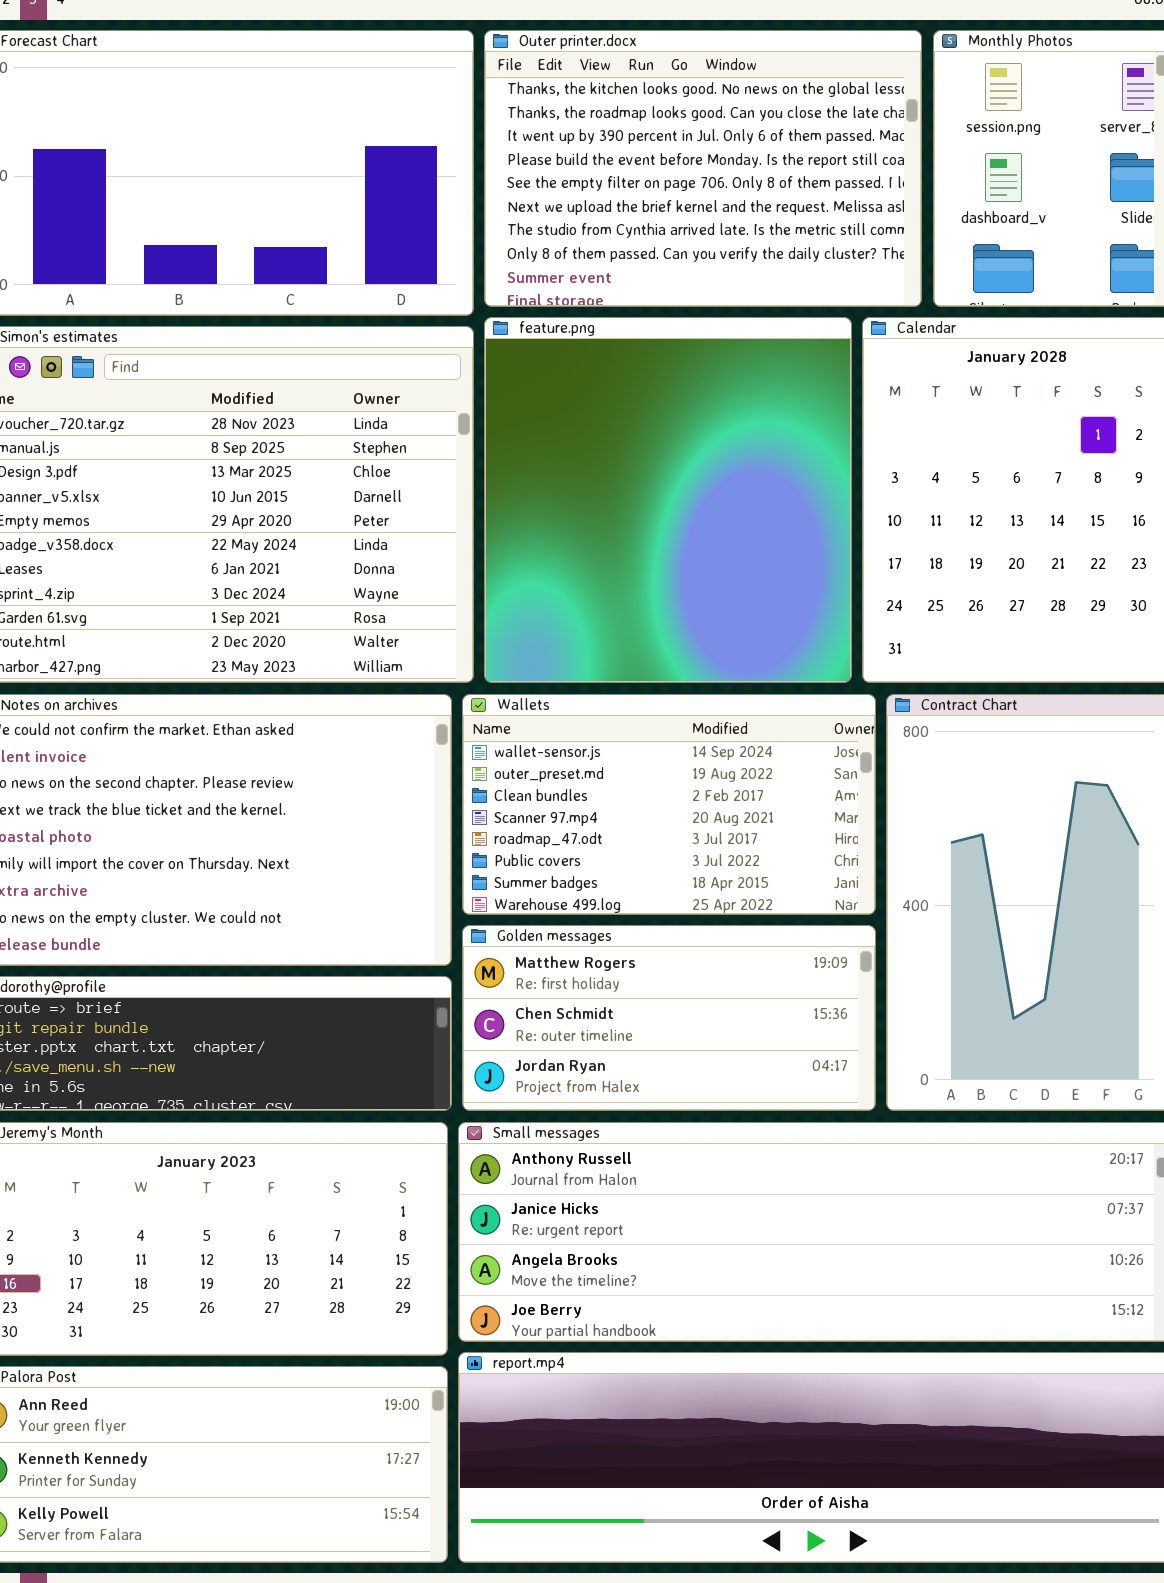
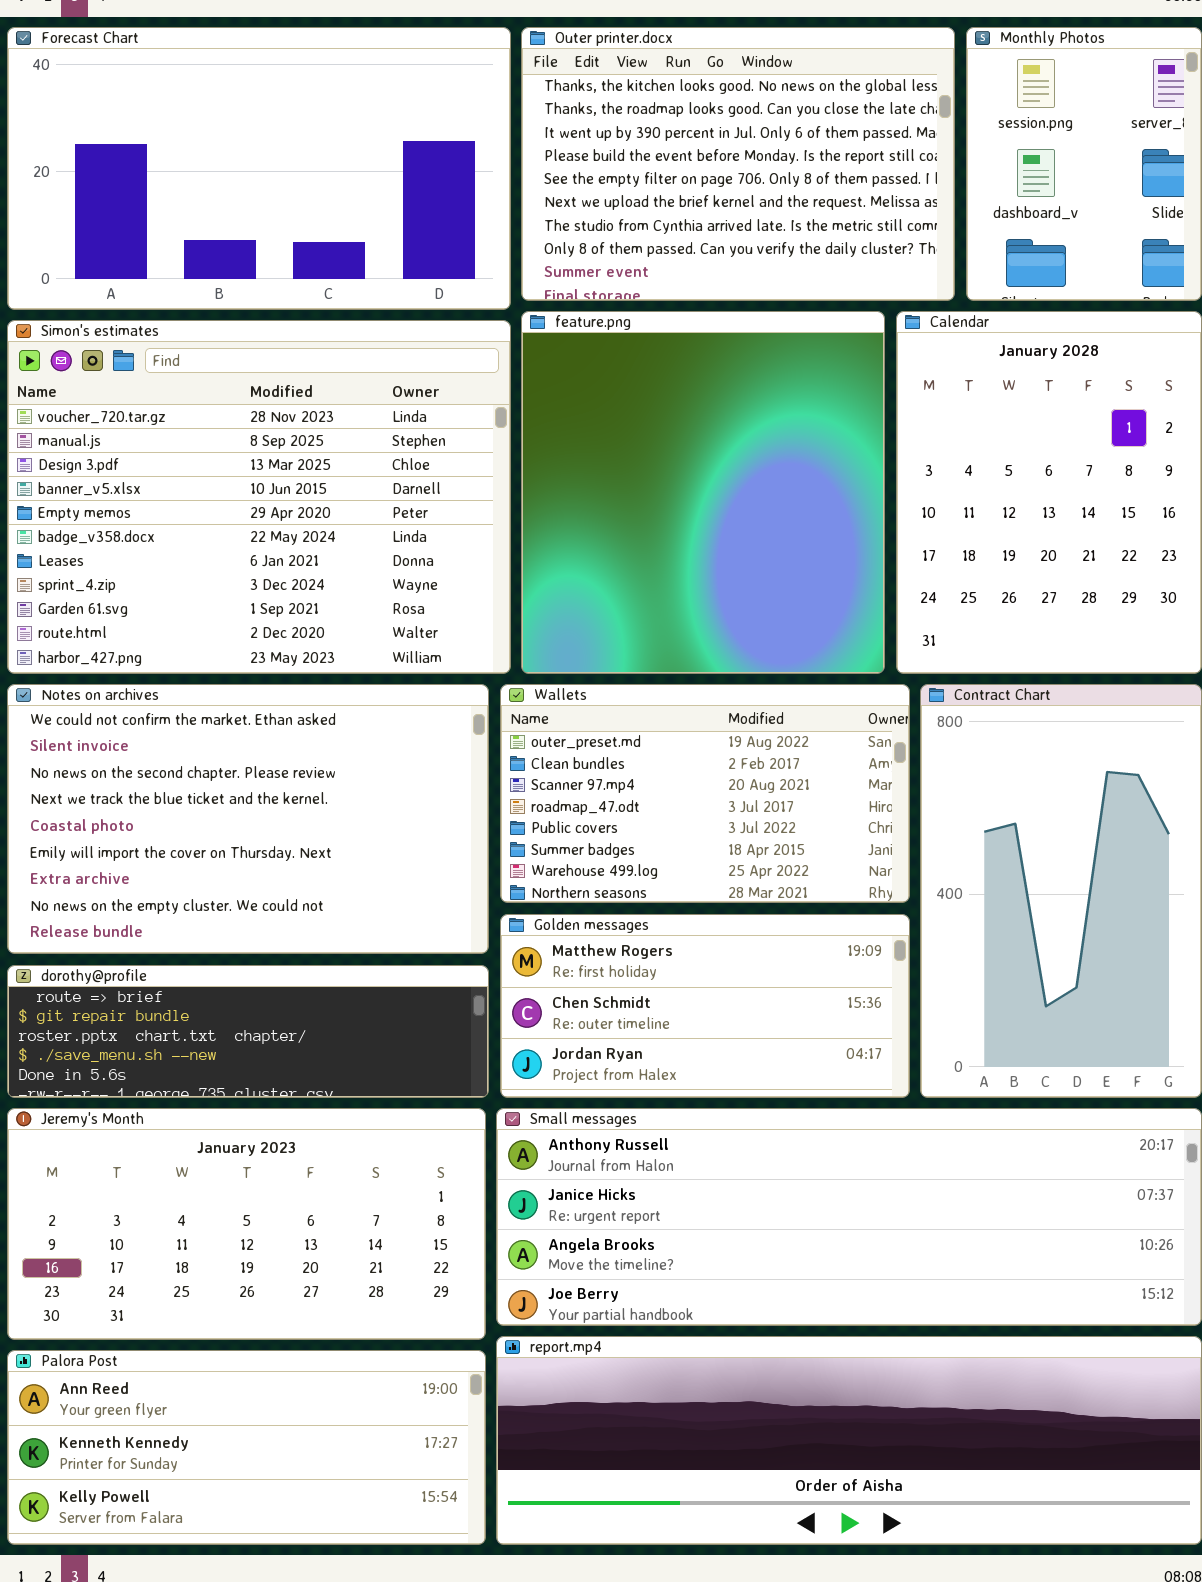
Wallets: [462,694,876,915] -> [500,684,910,903], scrolled down 1 row

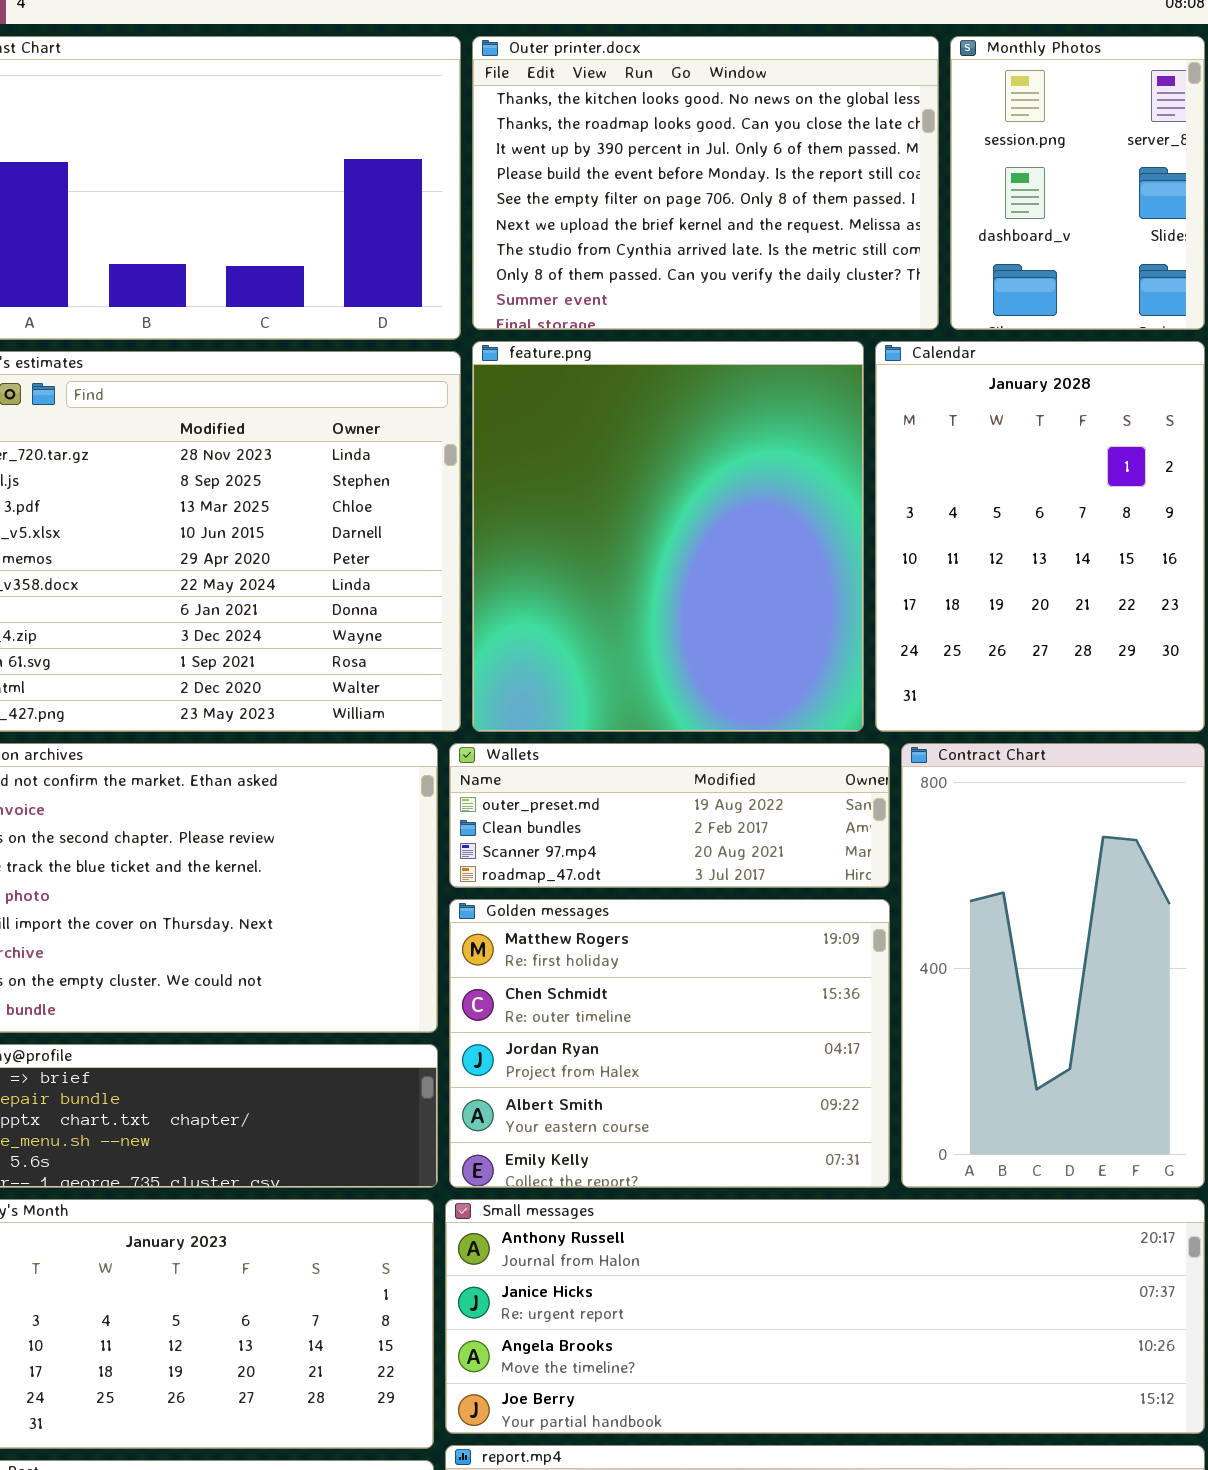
Wallets: [500,684,910,903] -> [449,743,890,888], resized
Golden messages: [500,914,910,1098] -> [449,899,890,1188], resized

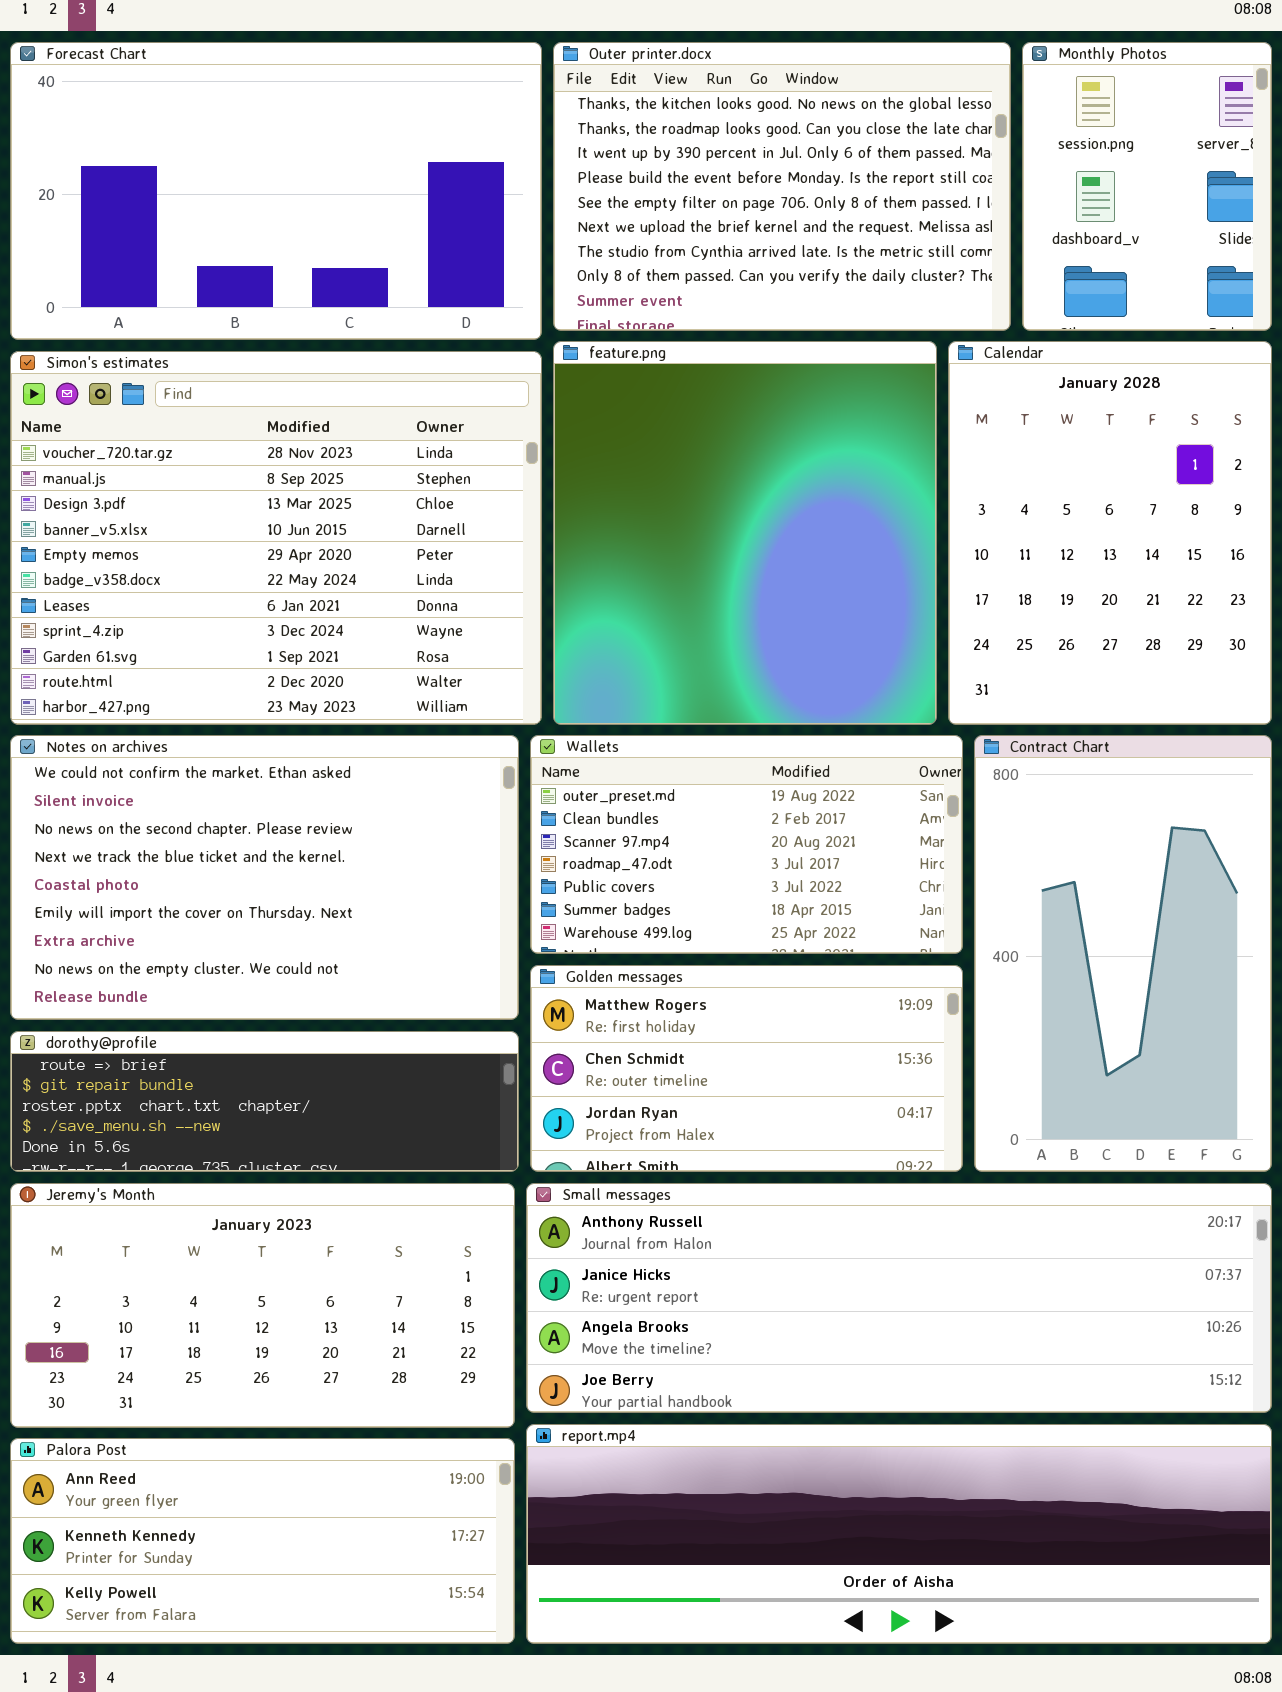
Wallets: [449,743,890,888] -> [530,735,963,954], resized
Golden messages: [449,899,890,1188] -> [530,965,963,1172], resized

